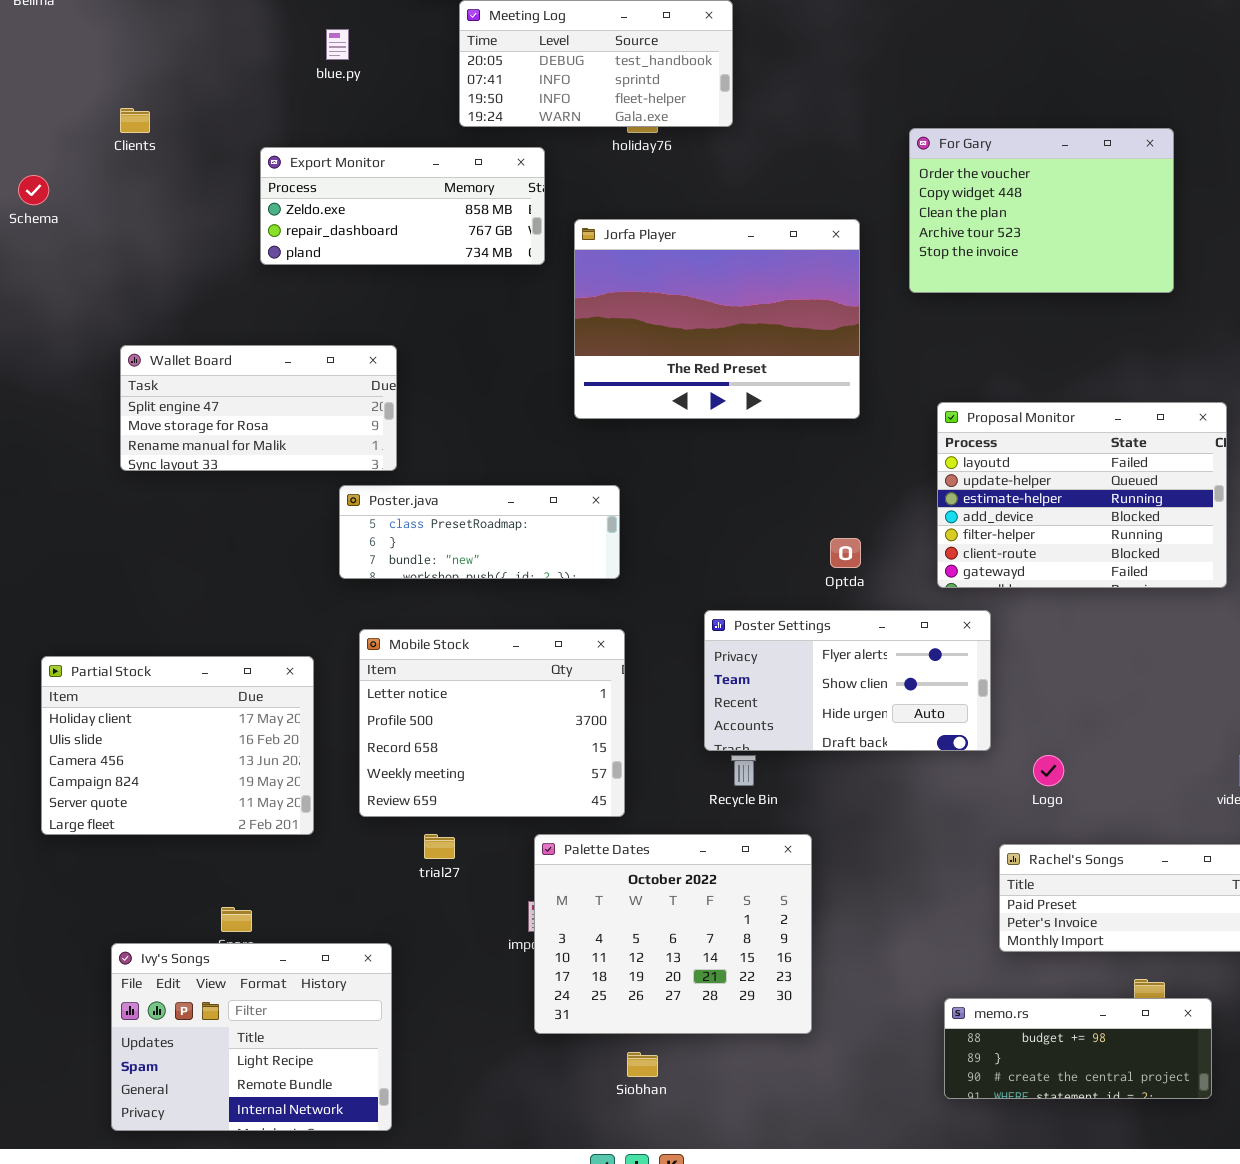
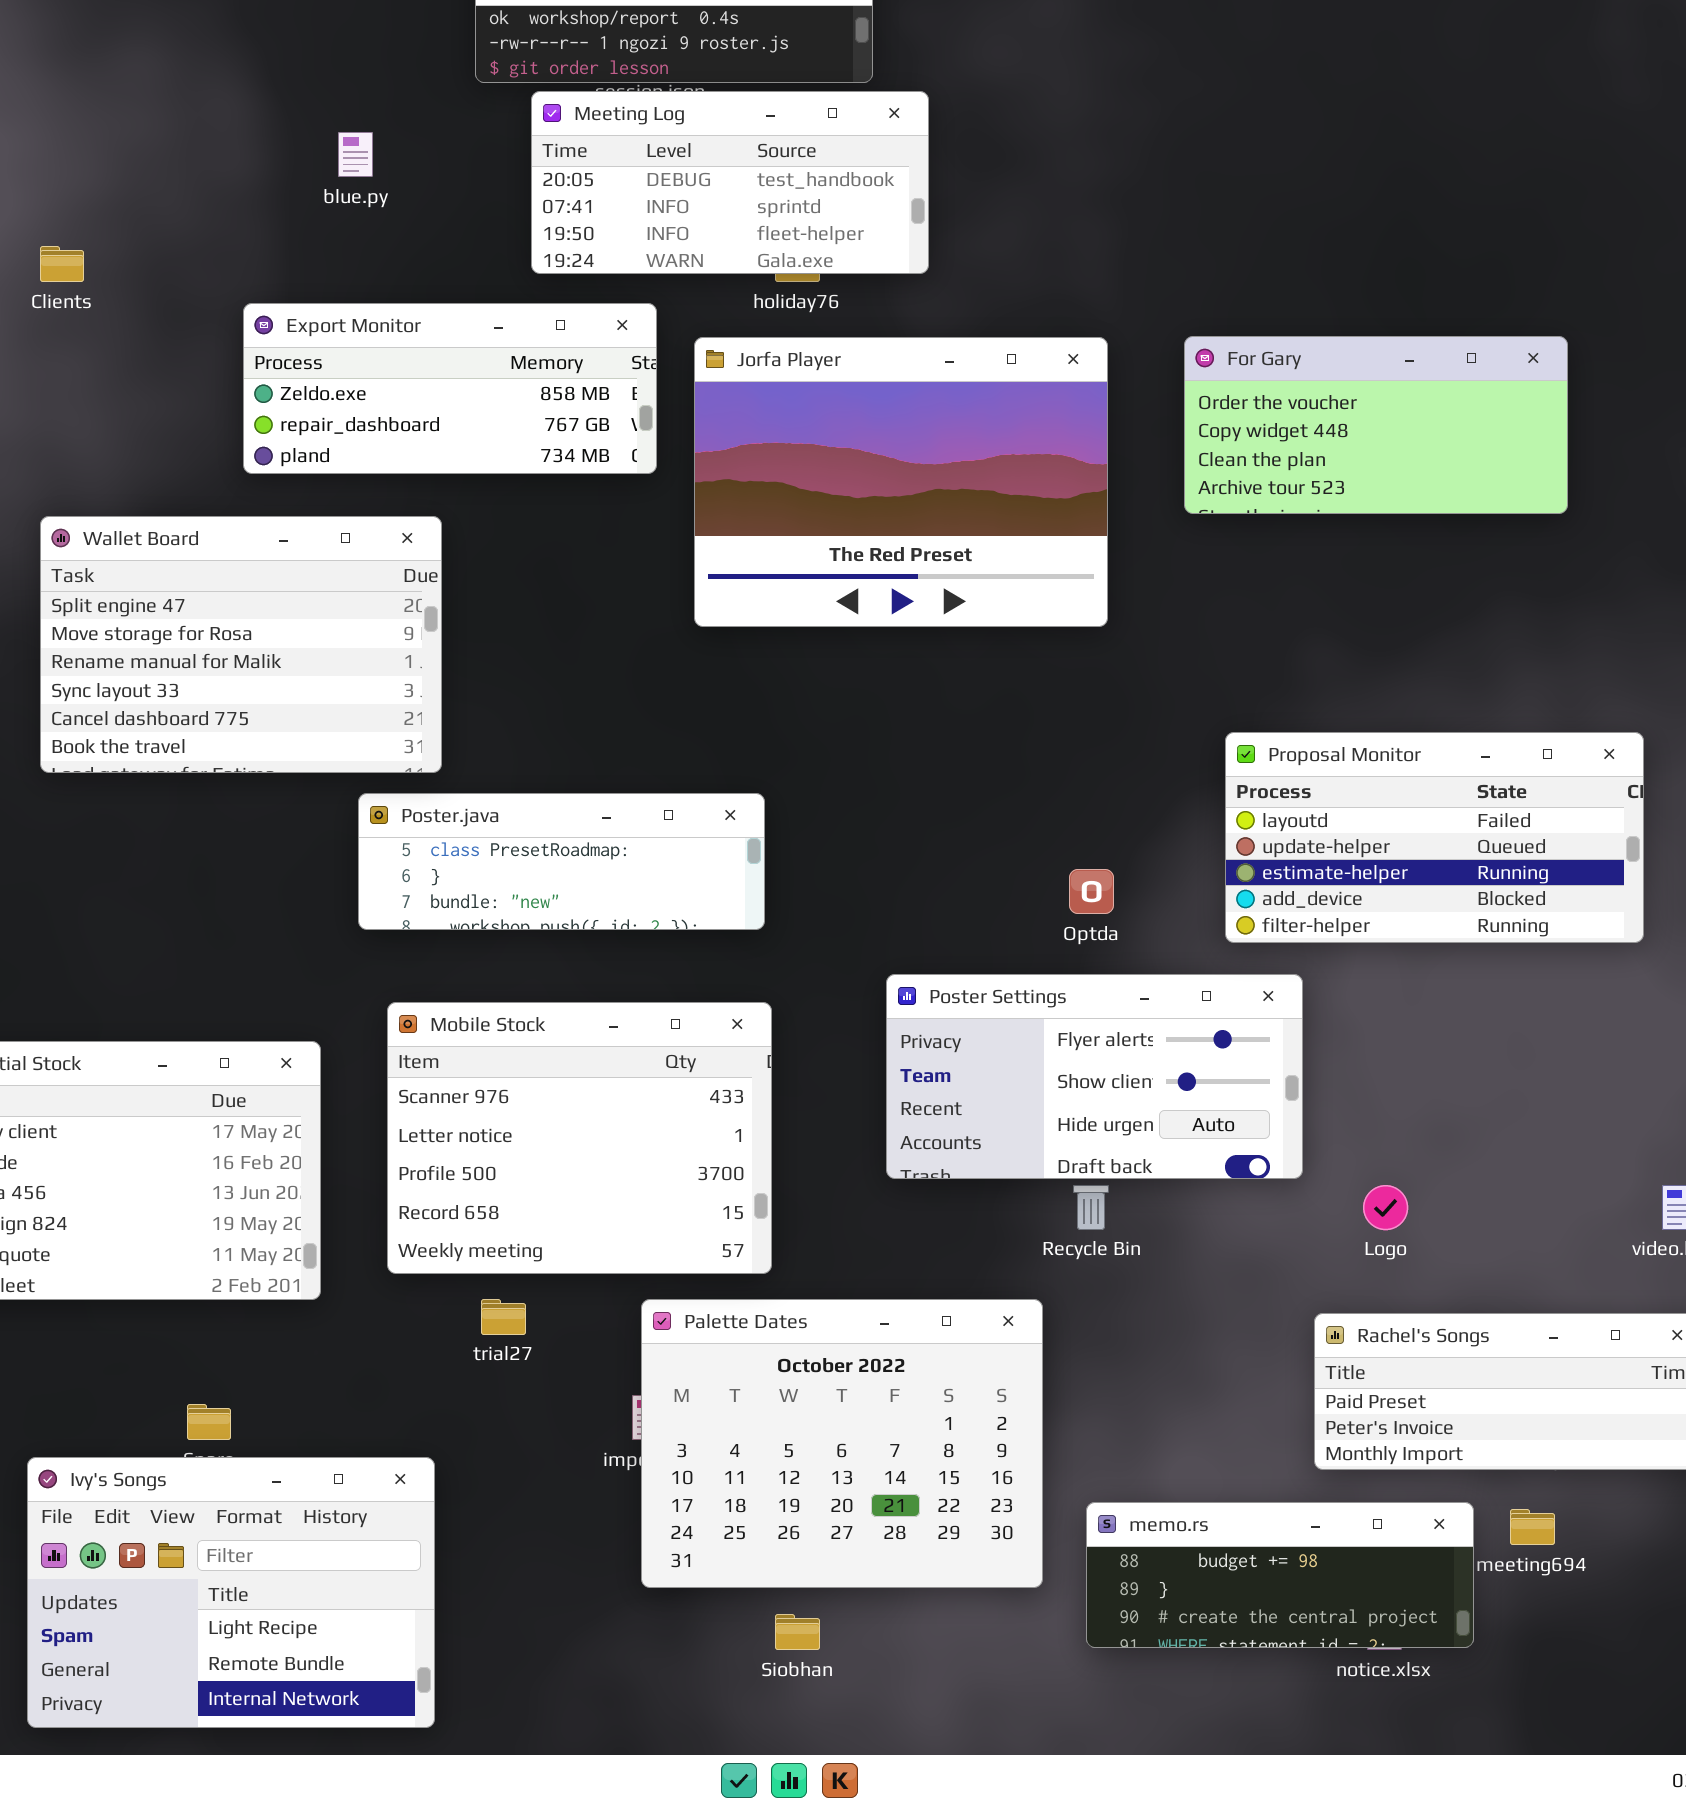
For Gary: [909,128,1174,293] -> [1184,336,1568,514], resized
Jorfa Player: [574,219,860,419] -> [694,337,1108,627], moved
Wallet Board: [120,345,397,471] -> [40,516,442,773], resized
Proposal Monitor: [937,402,1227,588] -> [1225,732,1644,943], resized
Mobile Stock: [359,629,625,817] -> [387,1002,772,1274], scrolled up 1 row
Recycle Bin: [731,755,756,786] -> [1073,1185,1109,1230], moved
memo.rs: [944,998,1212,1099] -> [1086,1502,1474,1648], moved

